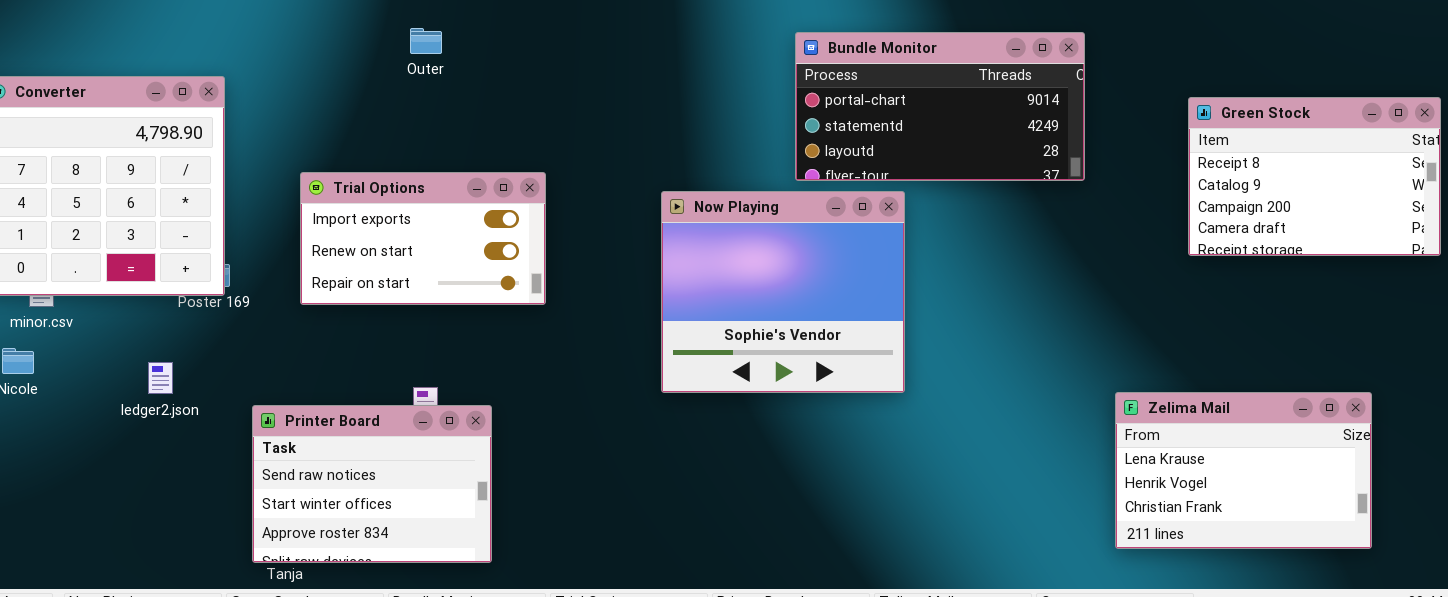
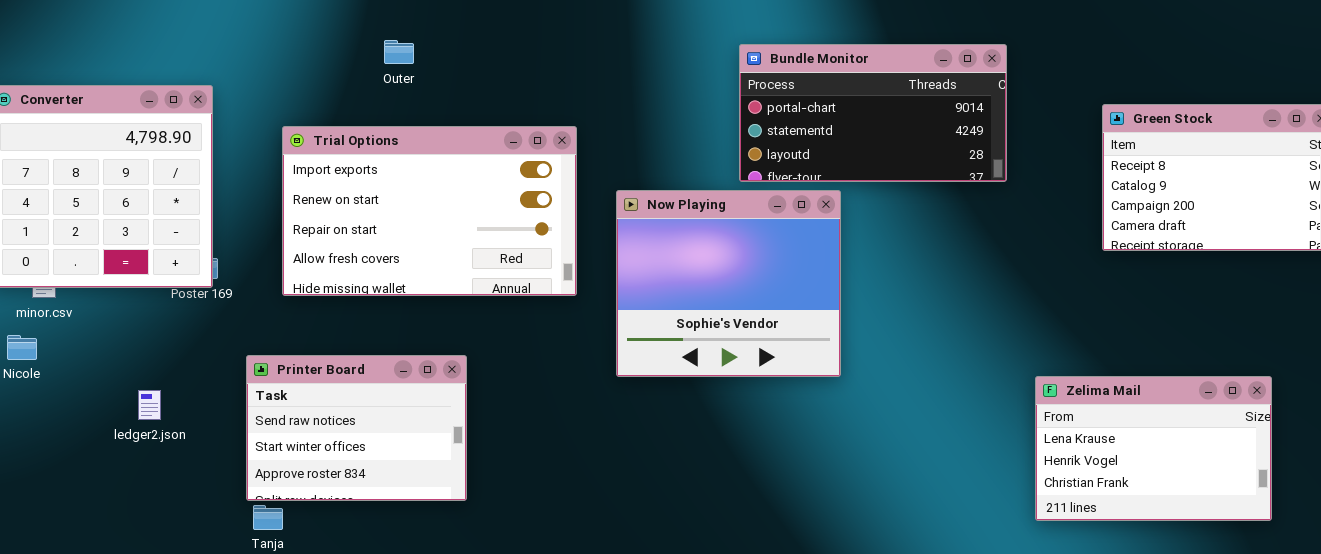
Trial Options: [300,172,546,305] -> [282,126,577,296], resized
ledger2.json: [148,362,173,394] -> [138,390,161,420], moved
Printer Board: [252,405,492,563] -> [246,355,467,501], moved

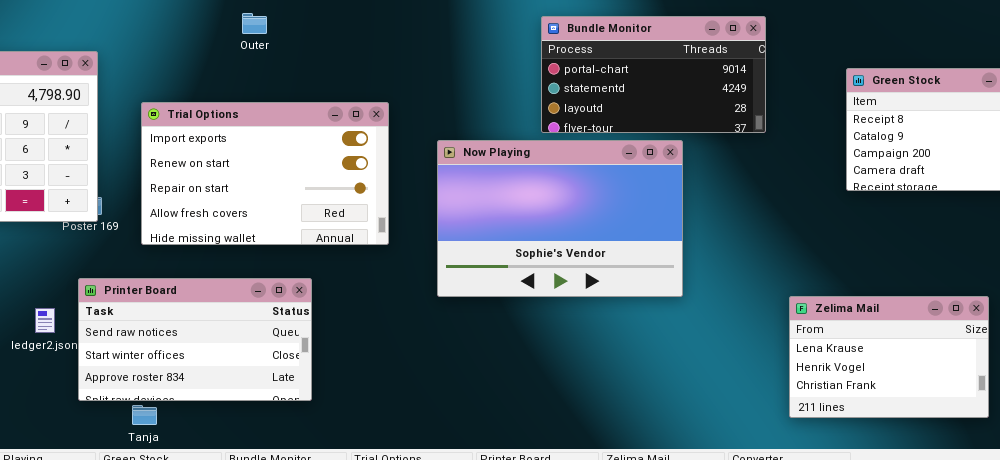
Trial Options: [282,126,577,296] -> [141,102,389,245], moved
Now Playing: [616,190,841,377] -> [437,140,683,297], resized
Printer Board: [246,355,467,501] -> [78,278,312,401], resized

